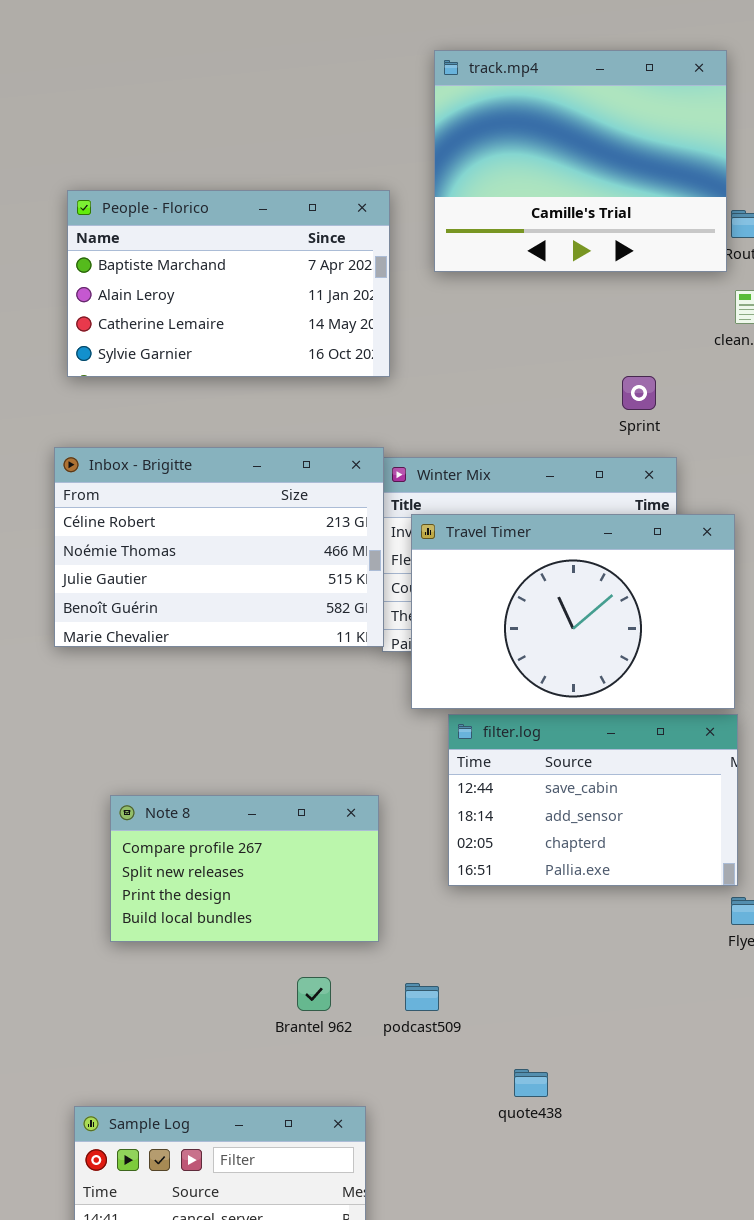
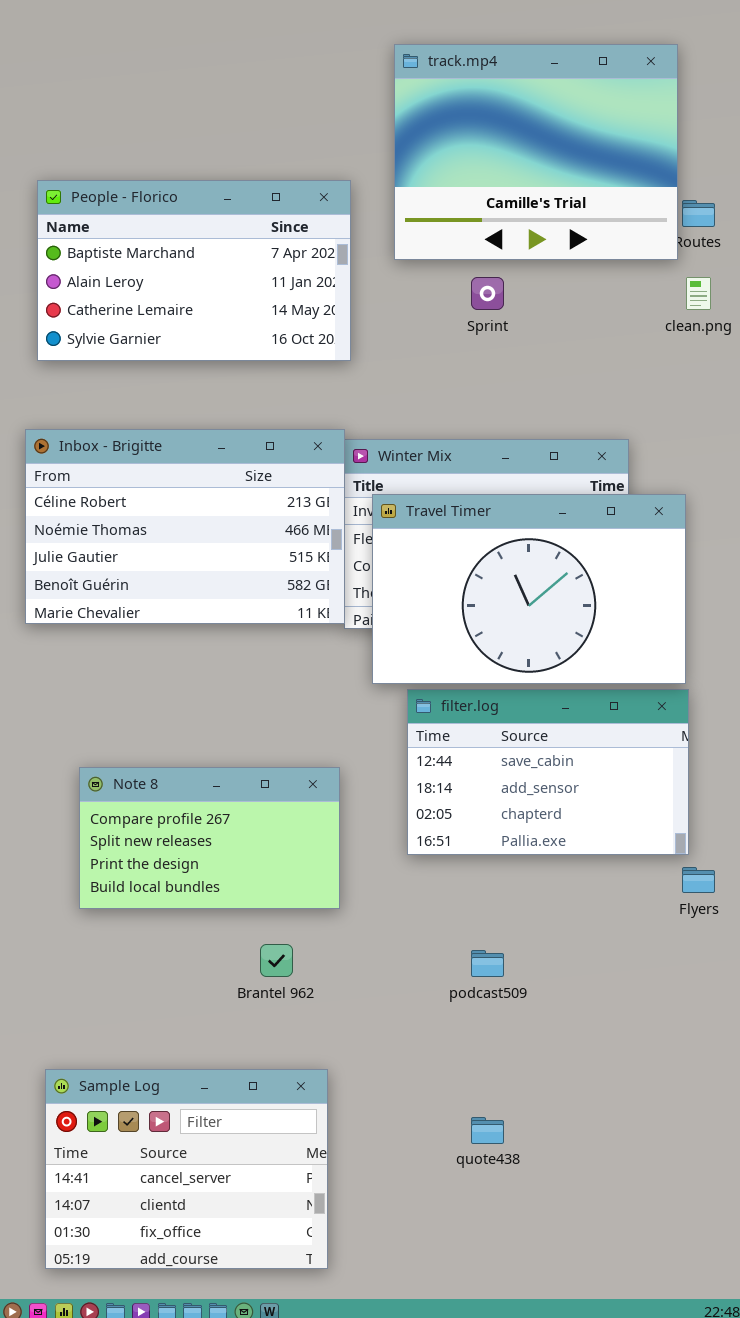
Sprint: [622,376,656,410] -> [471,277,504,310], moved
podcast509: [405,983,439,1011] -> [471,950,504,977], moved
quote438: [514,1069,548,1097] -> [471,1117,504,1144], moved

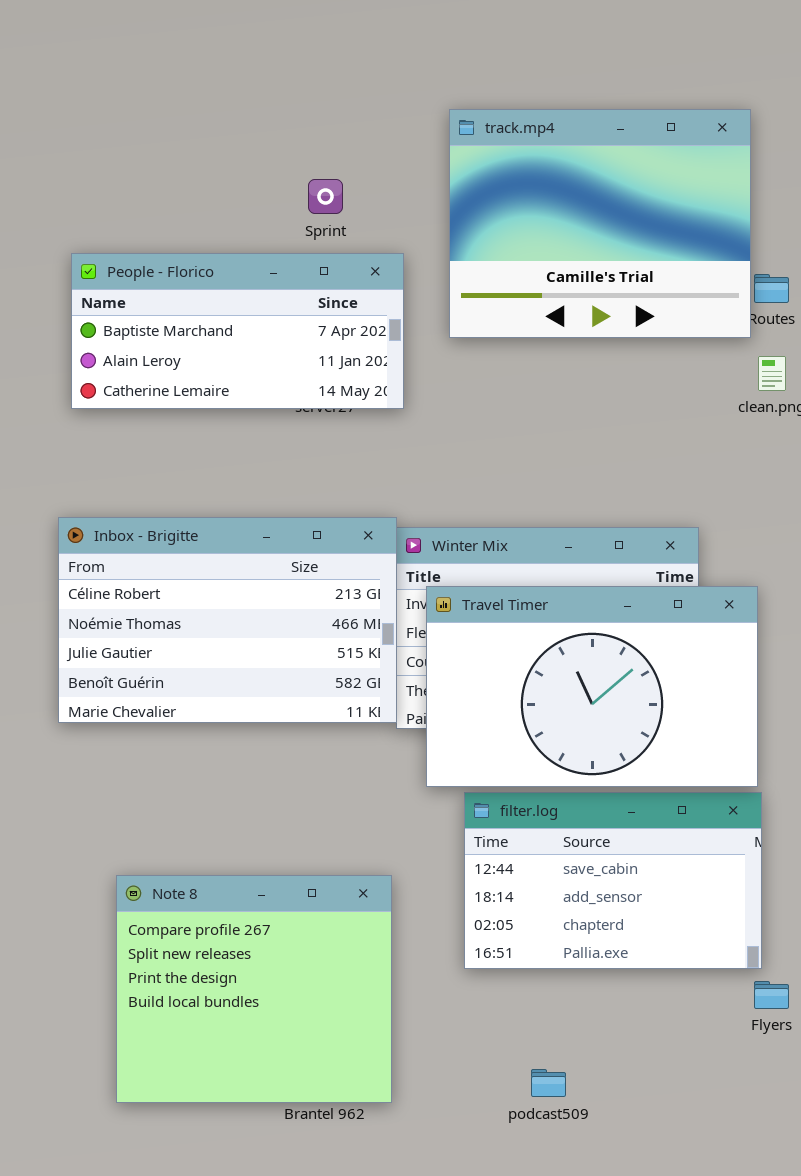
People - Florico: [37,180,351,361] -> [71,253,404,409], resized
Sprint: [471,277,504,310] -> [308,179,343,214], moved
Note 8: [79,767,340,909] -> [116,875,392,1103], resized

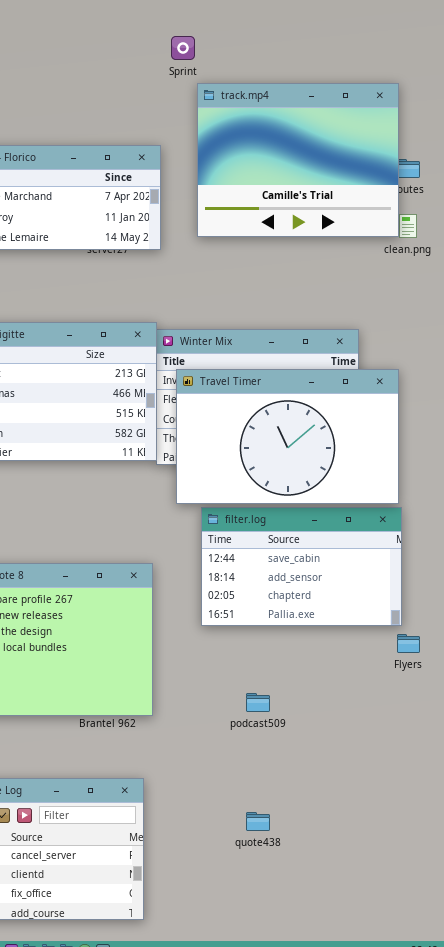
track.mp4: [449,109,751,338] -> [197,83,399,237], moved
Sprint: [308,179,343,214] -> [171,36,195,60], moved

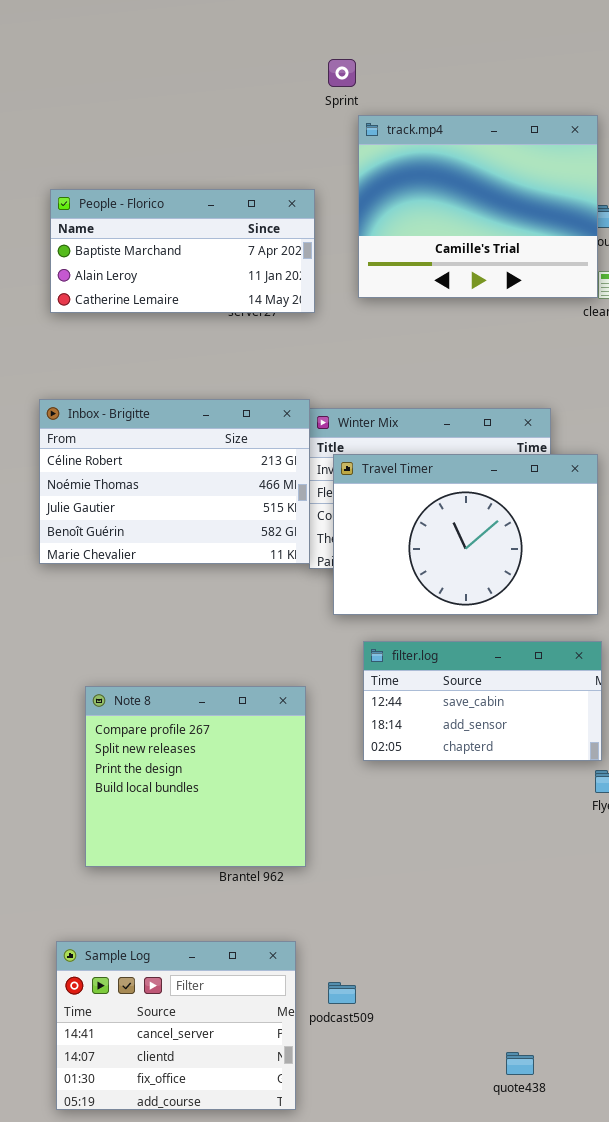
filter.log: [201,507,402,626] -> [363,641,602,761], resized
podcast509: [246,693,270,712] -> [328,982,356,1004], moved
quote438: [246,812,270,831] -> [506,1052,534,1075], moved

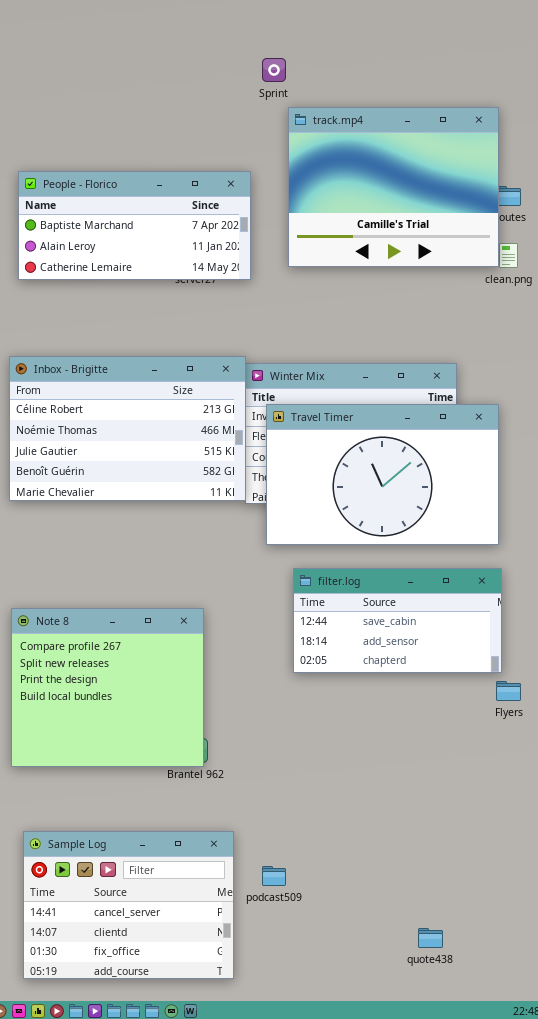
Note 8: [85,686,306,867] -> [11,608,204,767], moved

